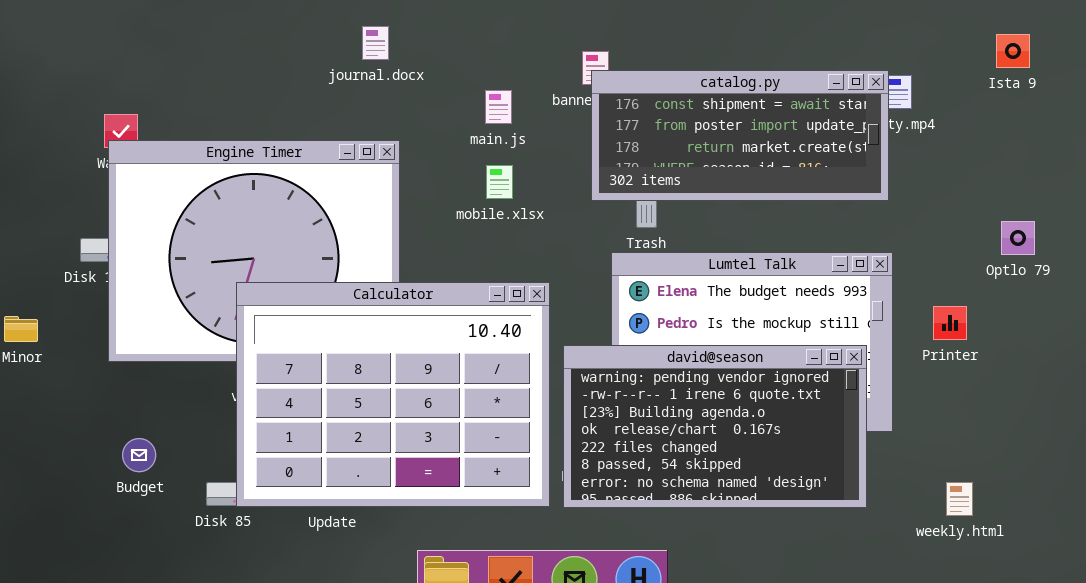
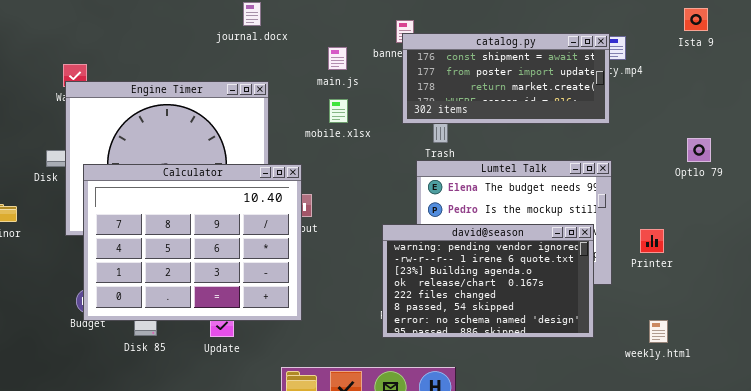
Calculator: [236,282,550,507] -> [83,164,302,321], moved
Printer: [933,306,967,340] -> [640,229,664,253], moved

